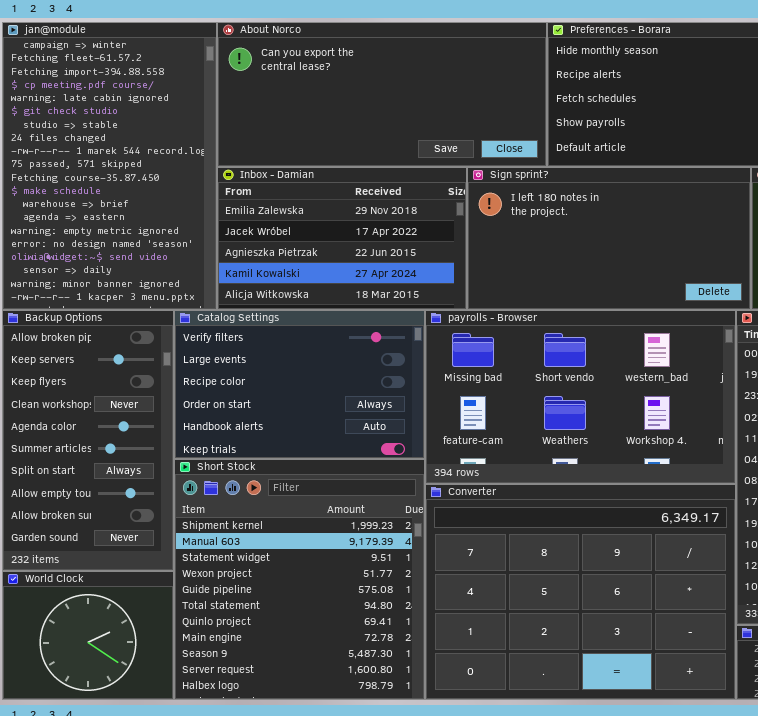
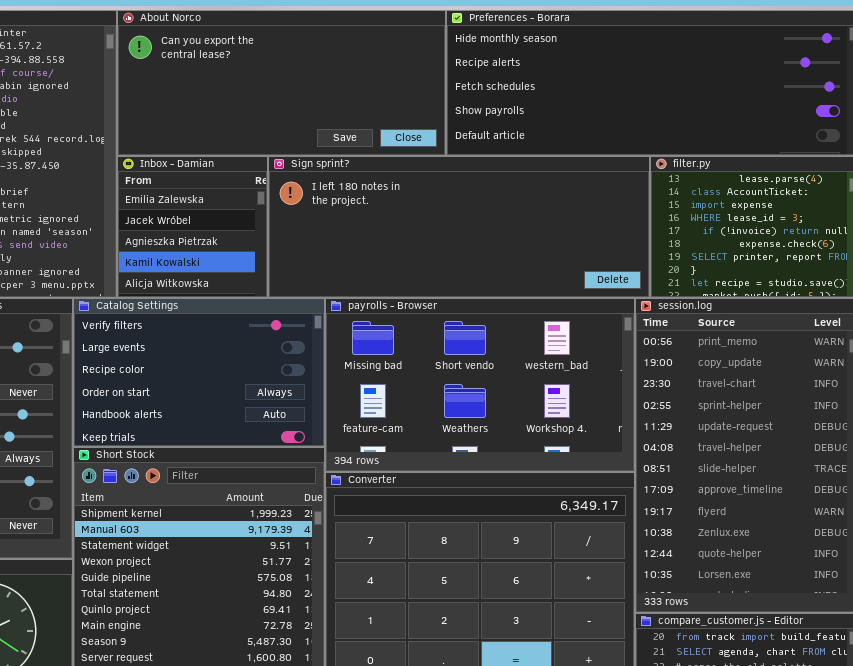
Inbox - Damian: [217,167,467,310] -> [117,156,268,298], resized
Sign sprint?: [467,167,751,310] -> [268,156,650,298], resized

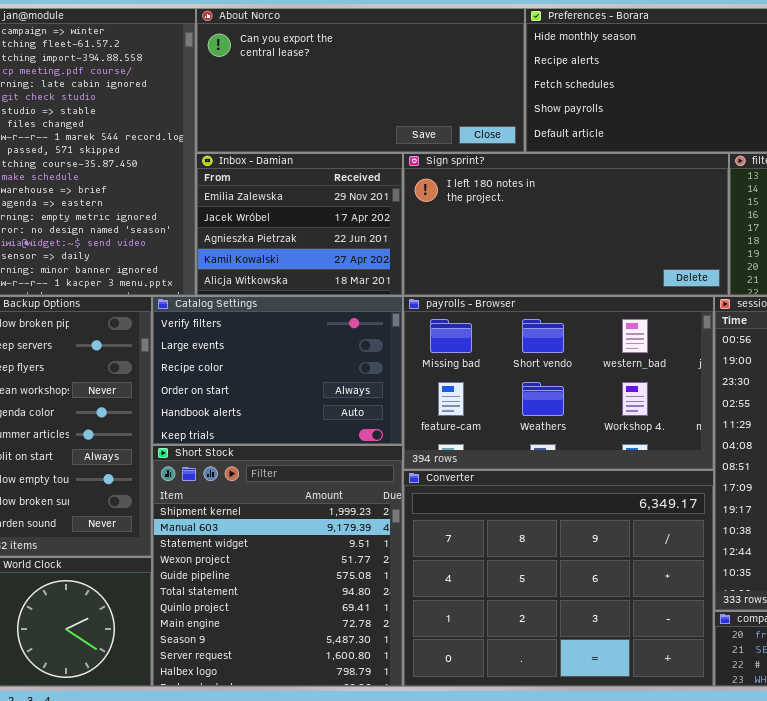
Inbox - Damian: [117,156,268,298] -> [196,153,403,296], resized
Sign sprint?: [268,156,650,298] -> [403,153,729,296], resized

